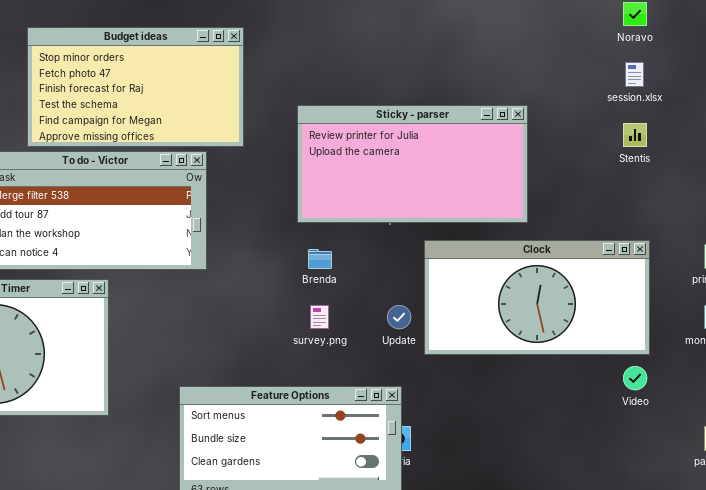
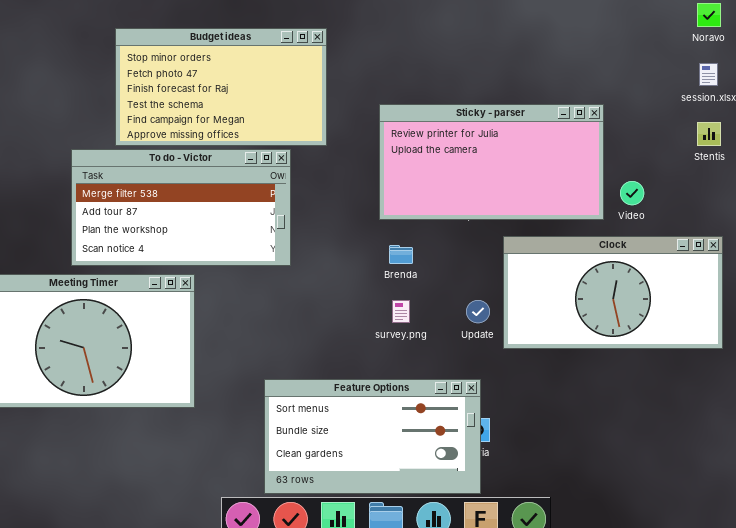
Video: [623,366,647,390] -> [620,181,644,205], moved

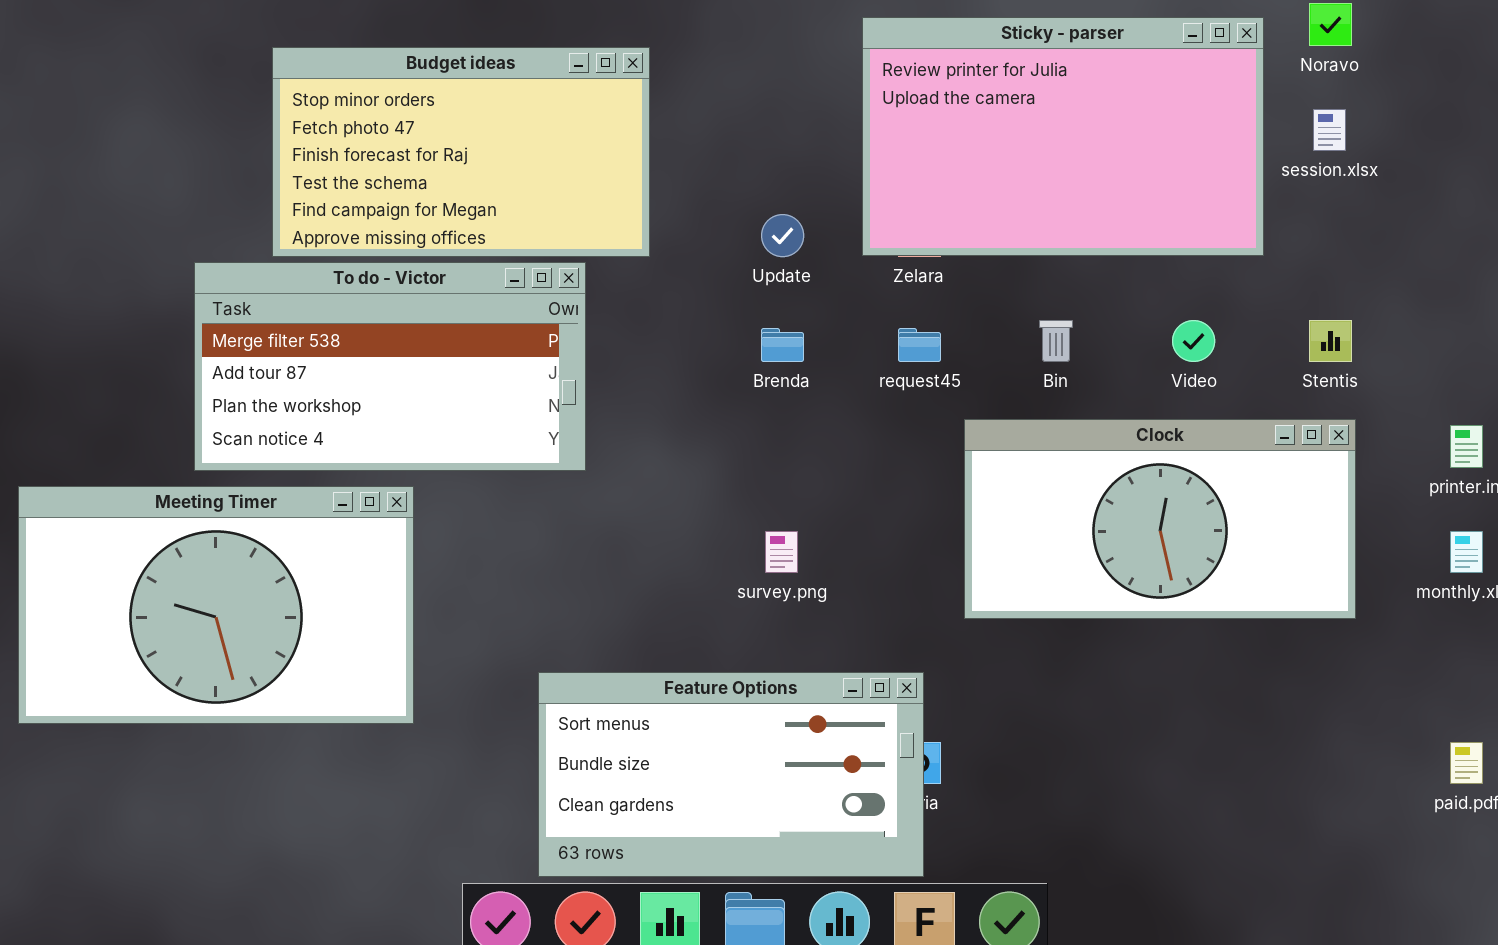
Sticky - parser: [379,104,604,220] -> [862,17,1264,256], moved, resized
Stentis: [697,122,721,146] -> [1309,320,1352,362], moved
Brenda: [389,245,413,264] -> [761,328,804,362], moved
Update: [466,300,490,323] -> [761,214,804,257], moved

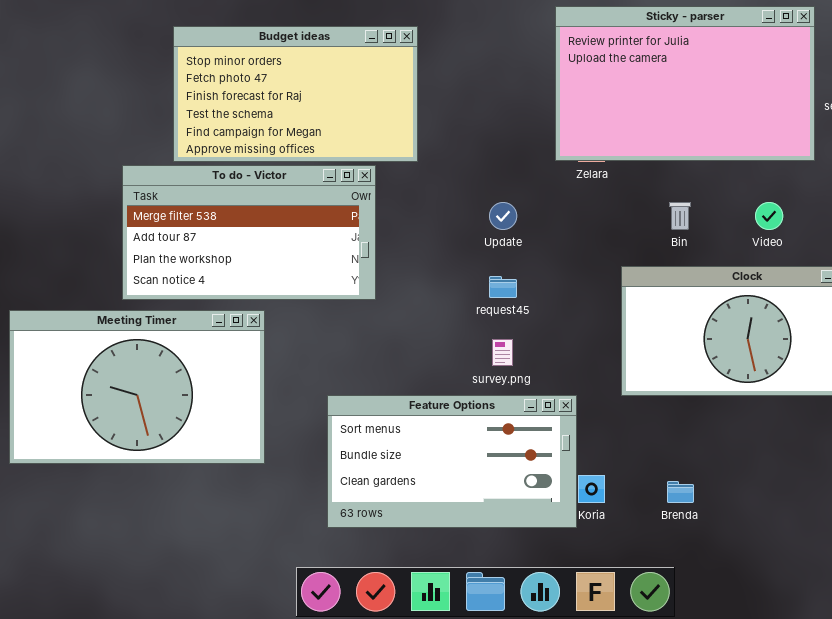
Update: [761,214,804,257] -> [489,202,517,230], moved
Brenda: [761,328,804,362] -> [667,481,694,503], moved
request45: [898,328,941,362] -> [489,276,517,298], moved
Feature Options: [538,672,924,877] -> [327,395,577,528], moved

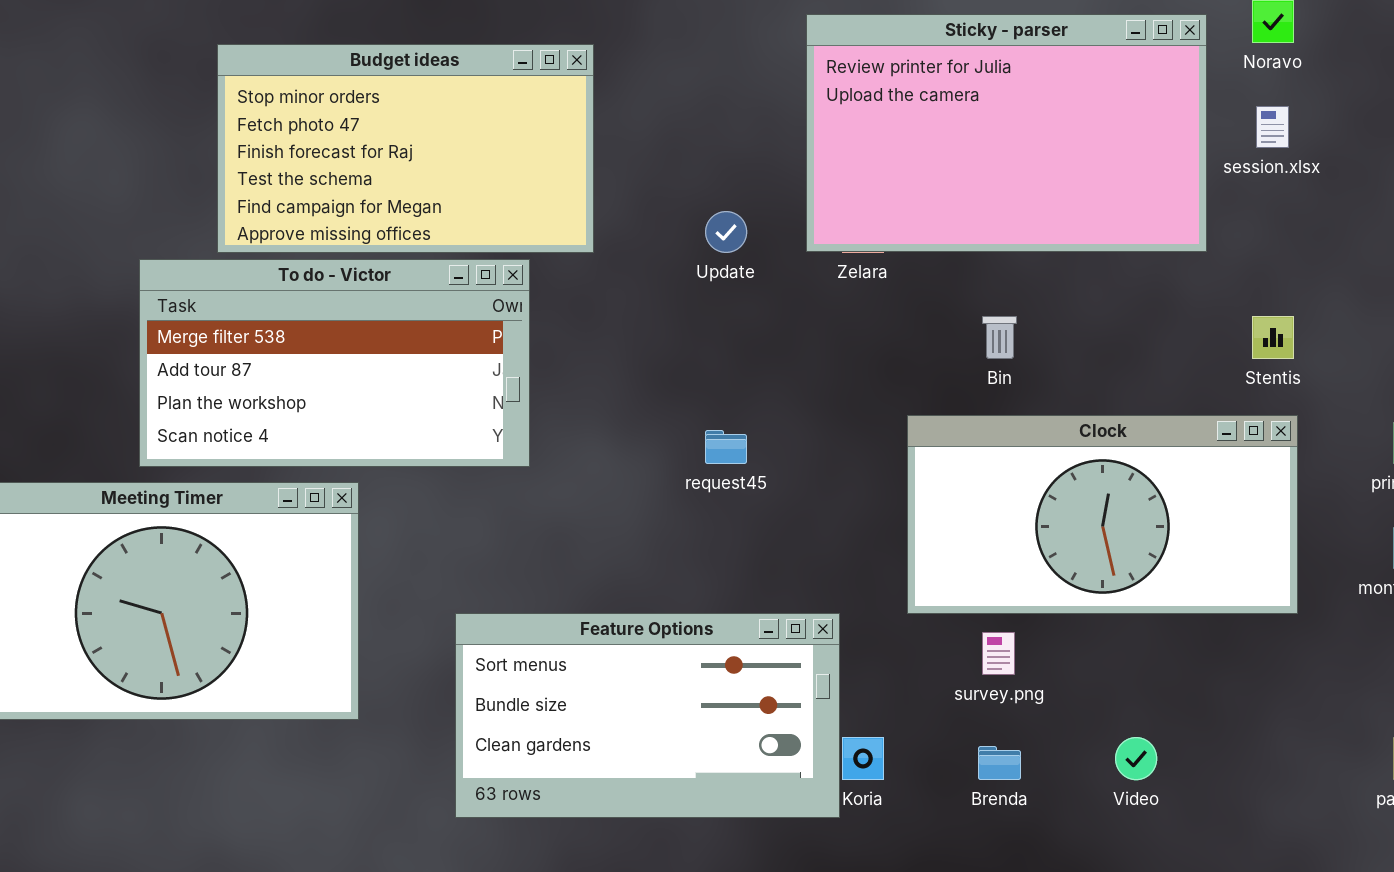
Update: [489,202,517,230] -> [705,211,747,253], moved
Video: [755,202,783,230] -> [1115,737,1157,780], moved
survey.png: [492,339,513,366] -> [982,632,1015,675], moved

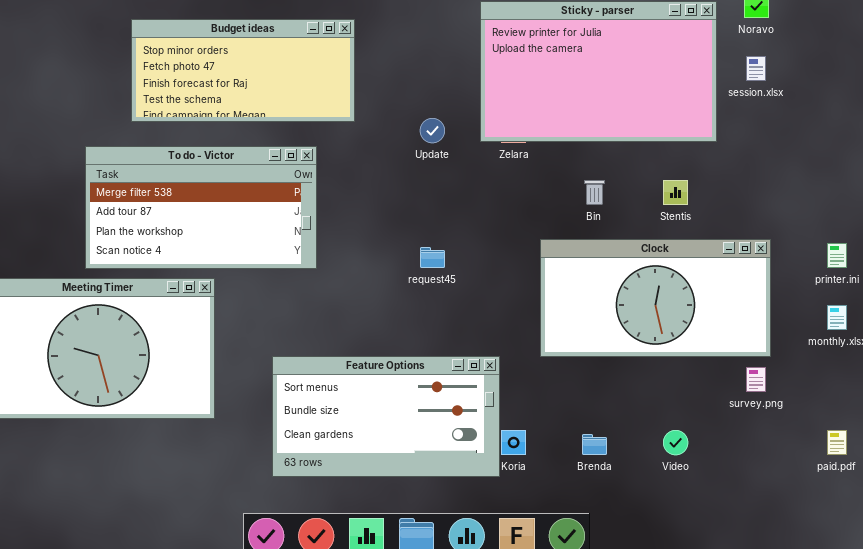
Budget ideas: [217,44,594,253] -> [131,19,355,122], resized
Stentis: [1252,316,1294,359] -> [663,180,688,205], moved
survey.png: [982,632,1015,675] -> [746,367,766,392], moved

